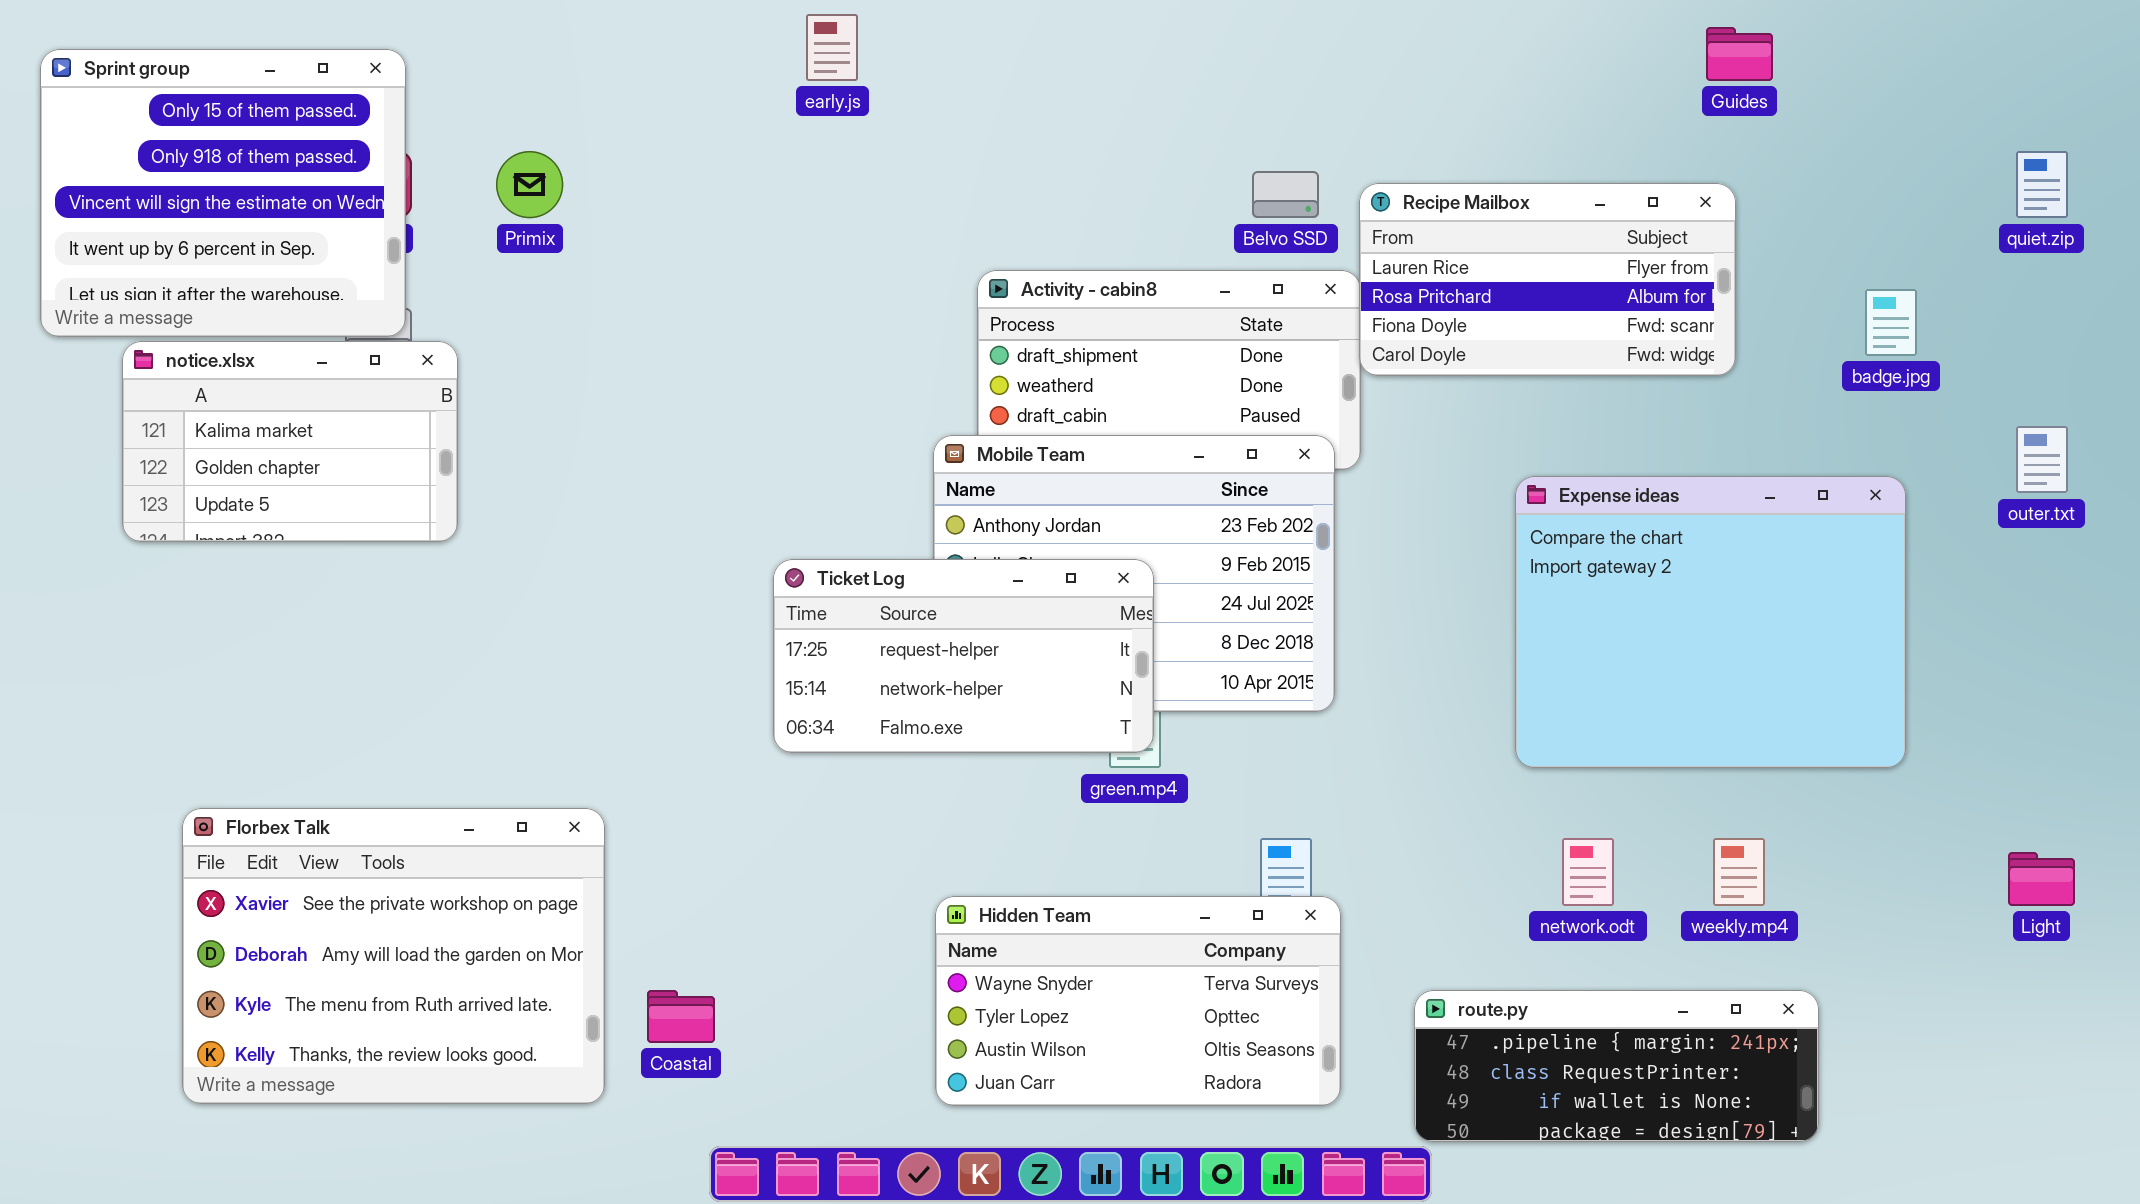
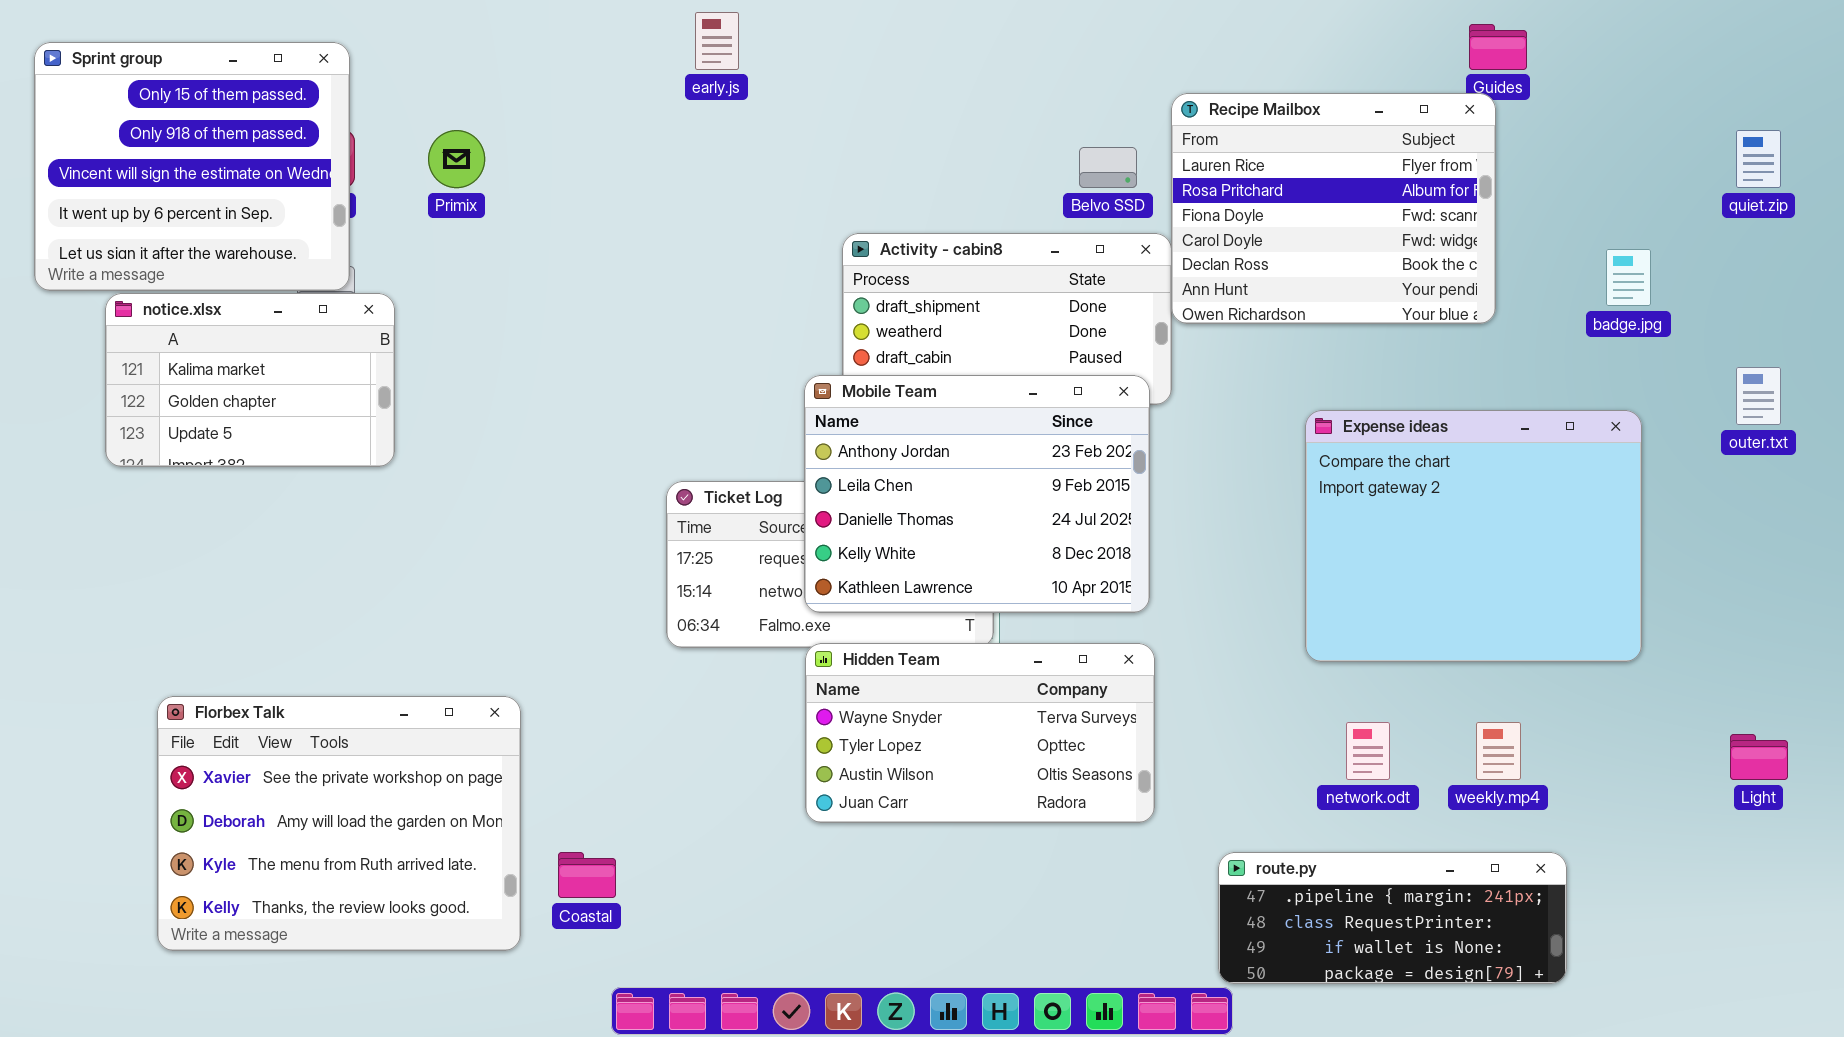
Recipe Mailbox: [1359,183,1736,376] -> [1171,93,1496,324], resized
Mobile Team: [933,435,1335,712] -> [804,375,1150,613], raised
Hidden Team: [935,896,1341,1106] -> [805,643,1155,823], moved

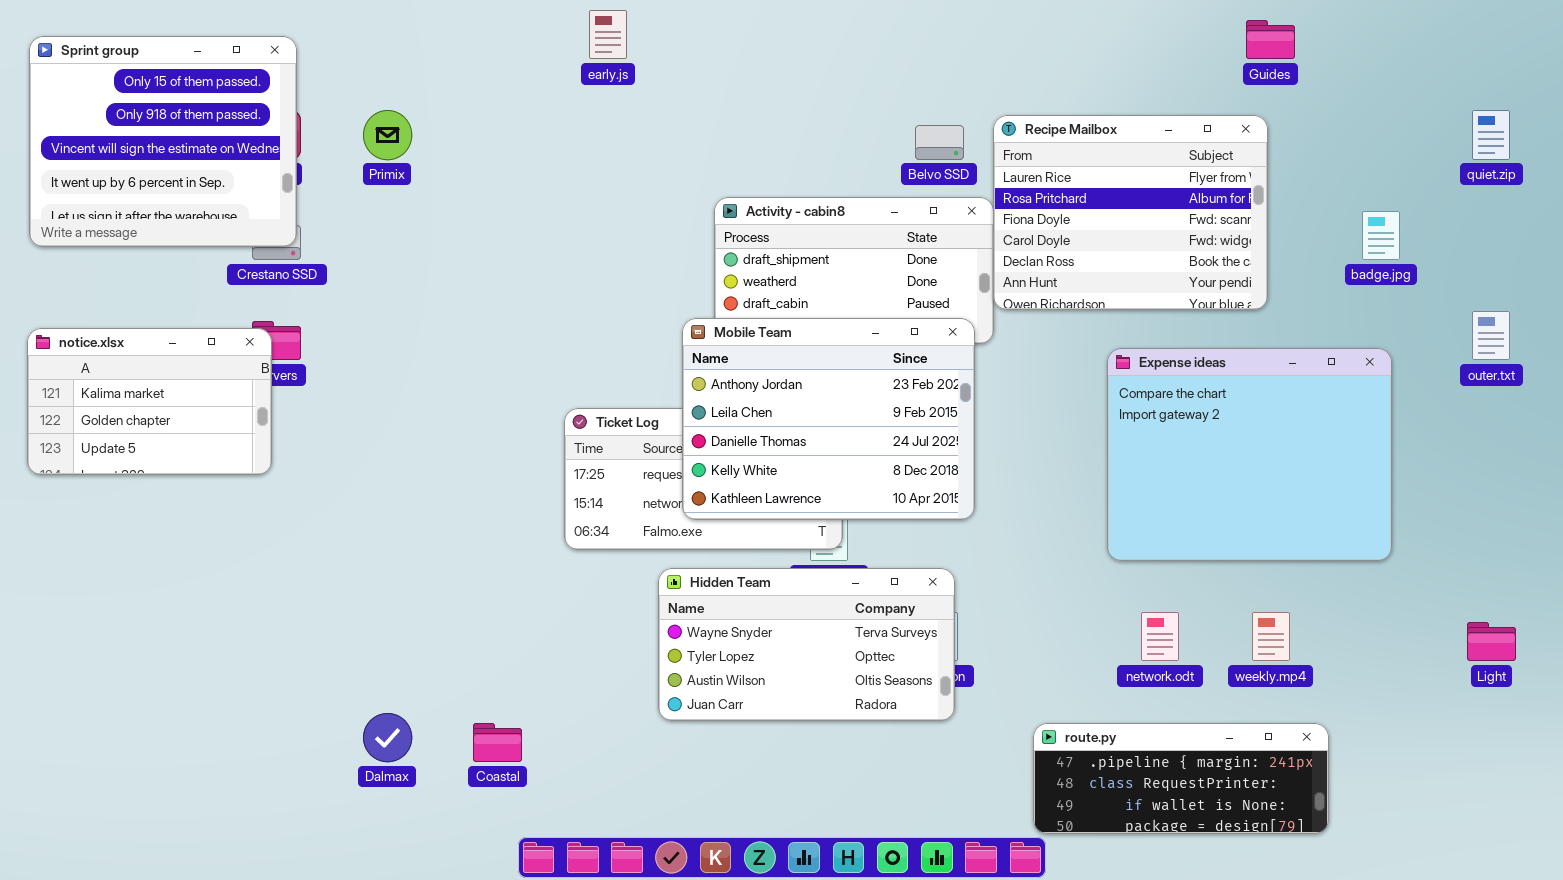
Recipe Mailbox: [1171,93,1496,324] -> [993,115,1268,310], moved
notice.xlsx: [105,293,395,467] -> [27,328,272,475], moved
Hidden Team: [805,643,1155,823] -> [658,568,955,721], moved
Florbex Talk: [157,696,521,951] -> none, closed

